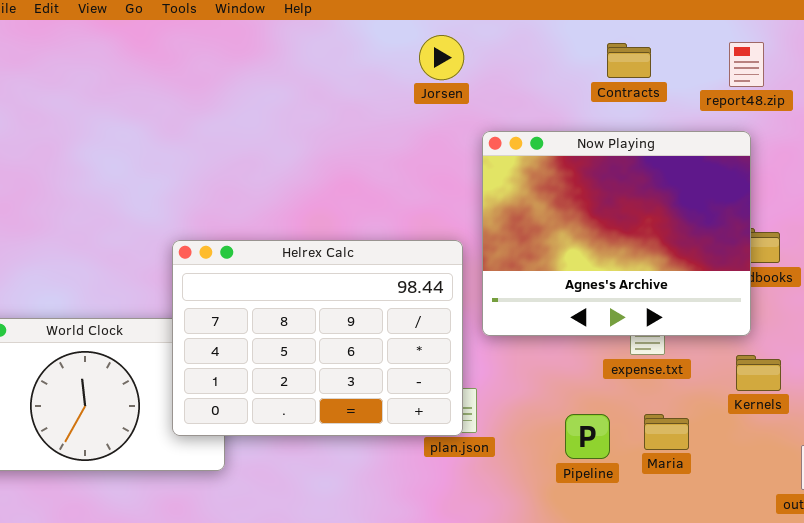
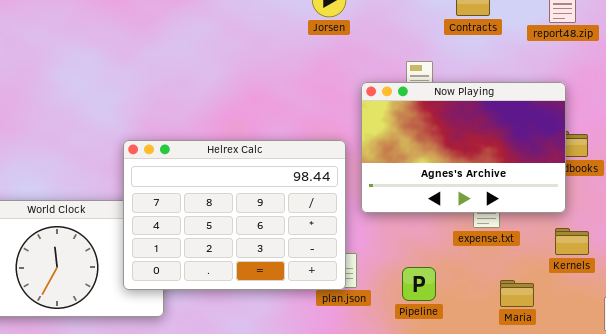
Now Playing: [482,131,751,336] -> [361,82,566,213], resized
Pipeline: [565,414,610,459] -> [402,267,436,301], moved
Maria: [644,414,689,450] -> [500,280,534,307], moved

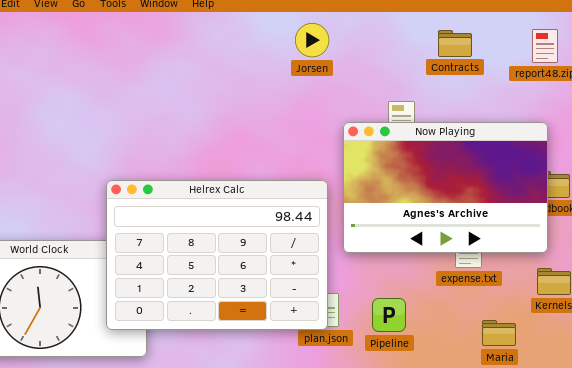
Pipeline: [402,267,436,301] -> [372,298,406,332], moved

